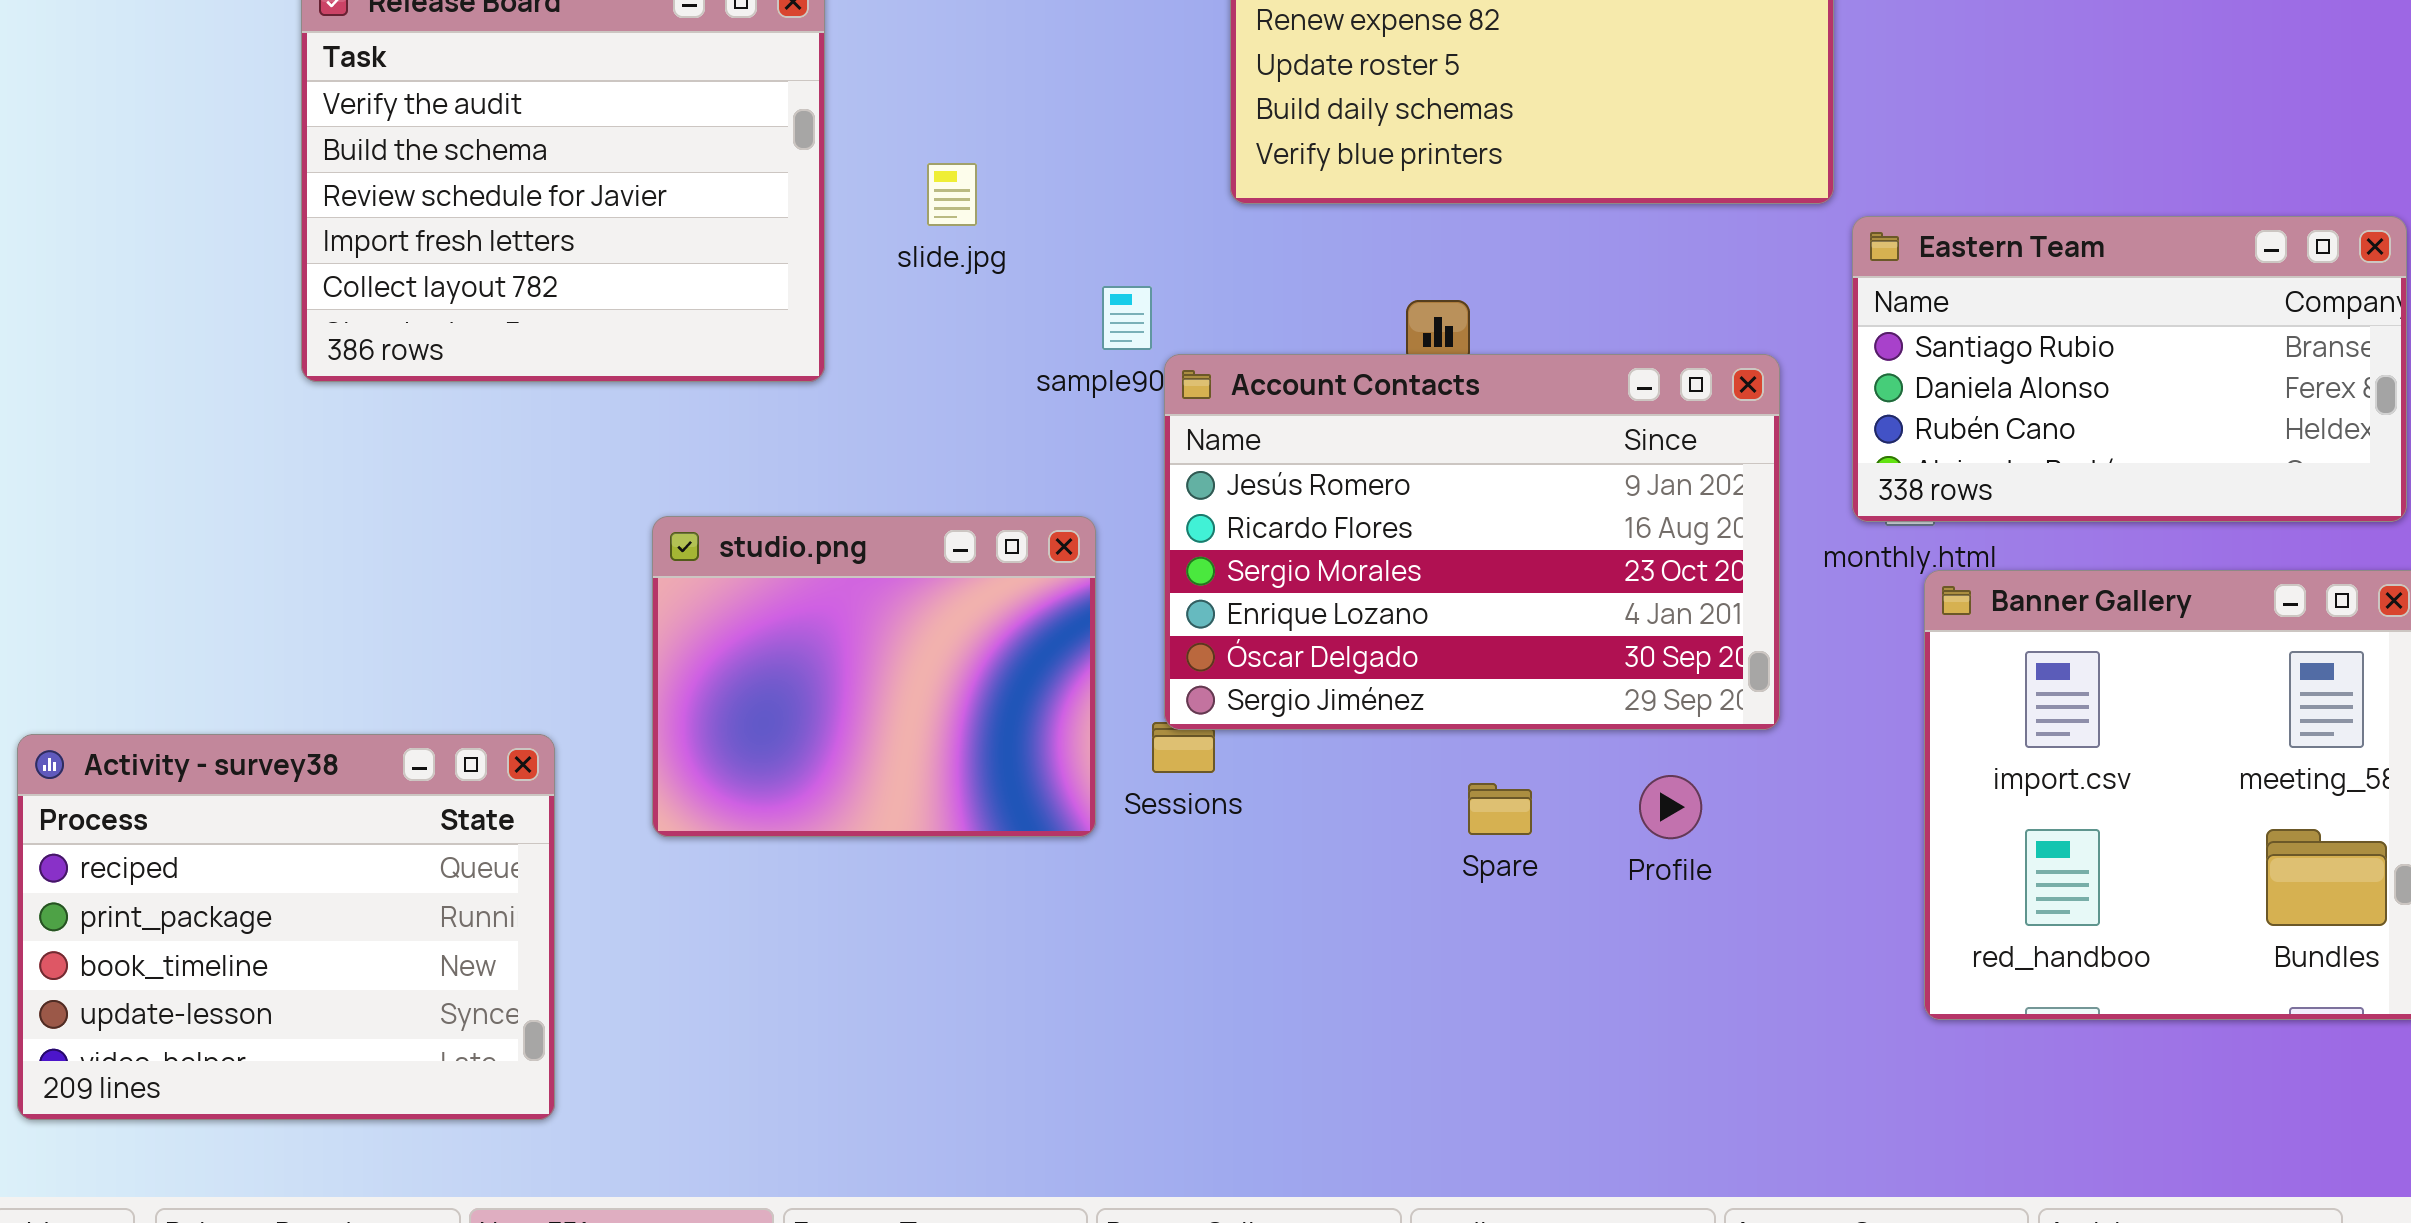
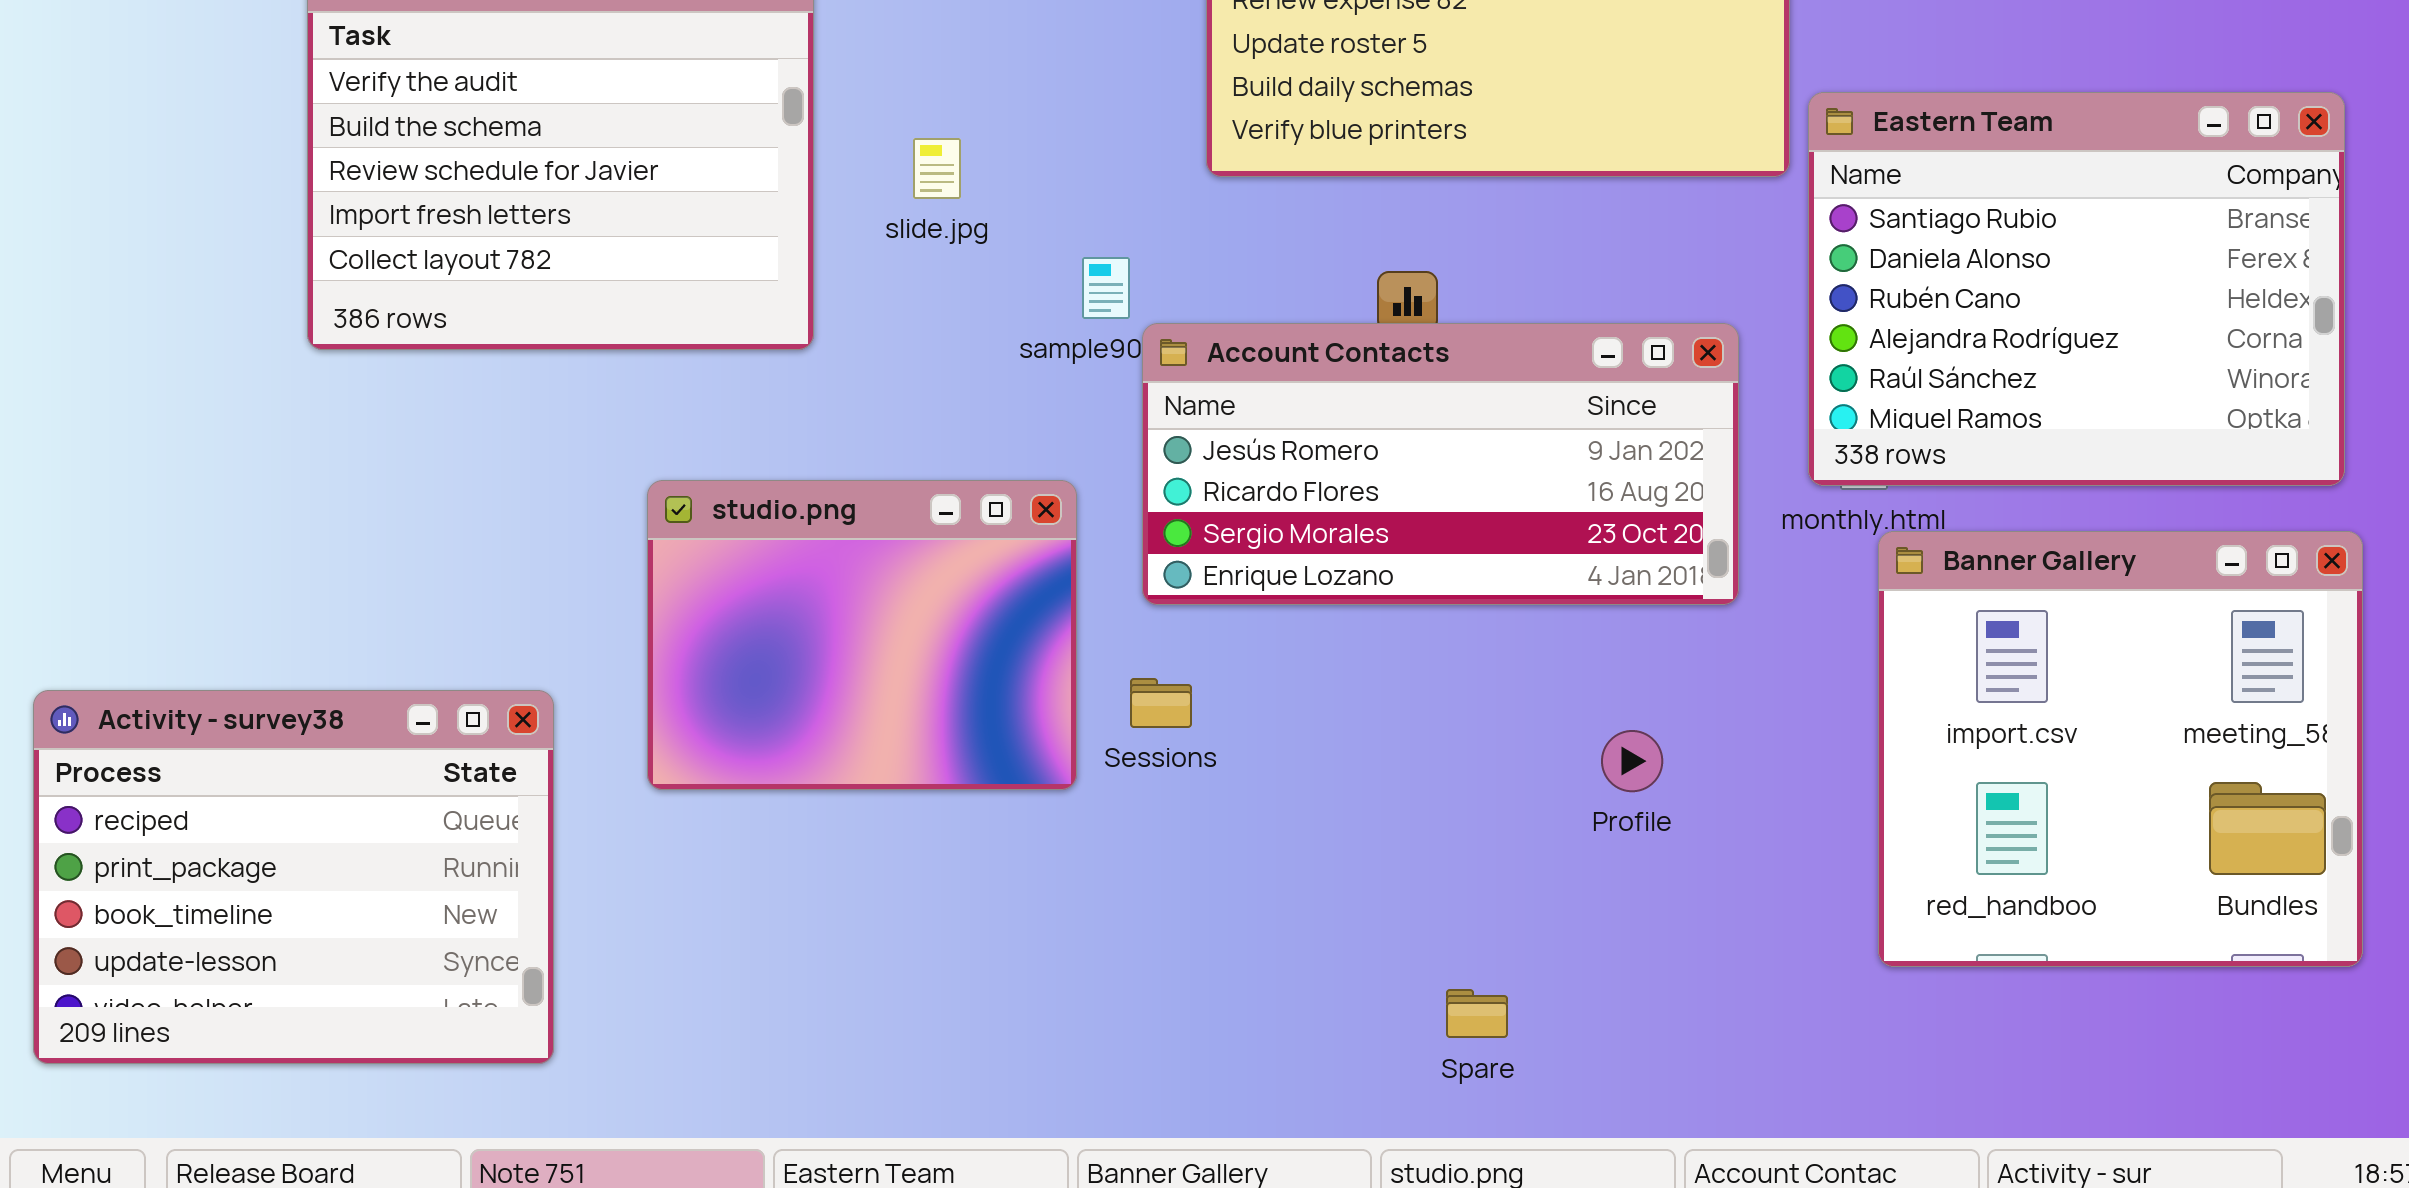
Eastern Team: [1852,216,2407,522] -> [1808,92,2345,486], resized
Account Contacts: [1164,354,1780,730] -> [1142,323,1739,605], resized
Spare: [1468,783,1532,835] -> [1446,989,1508,1038], moved

